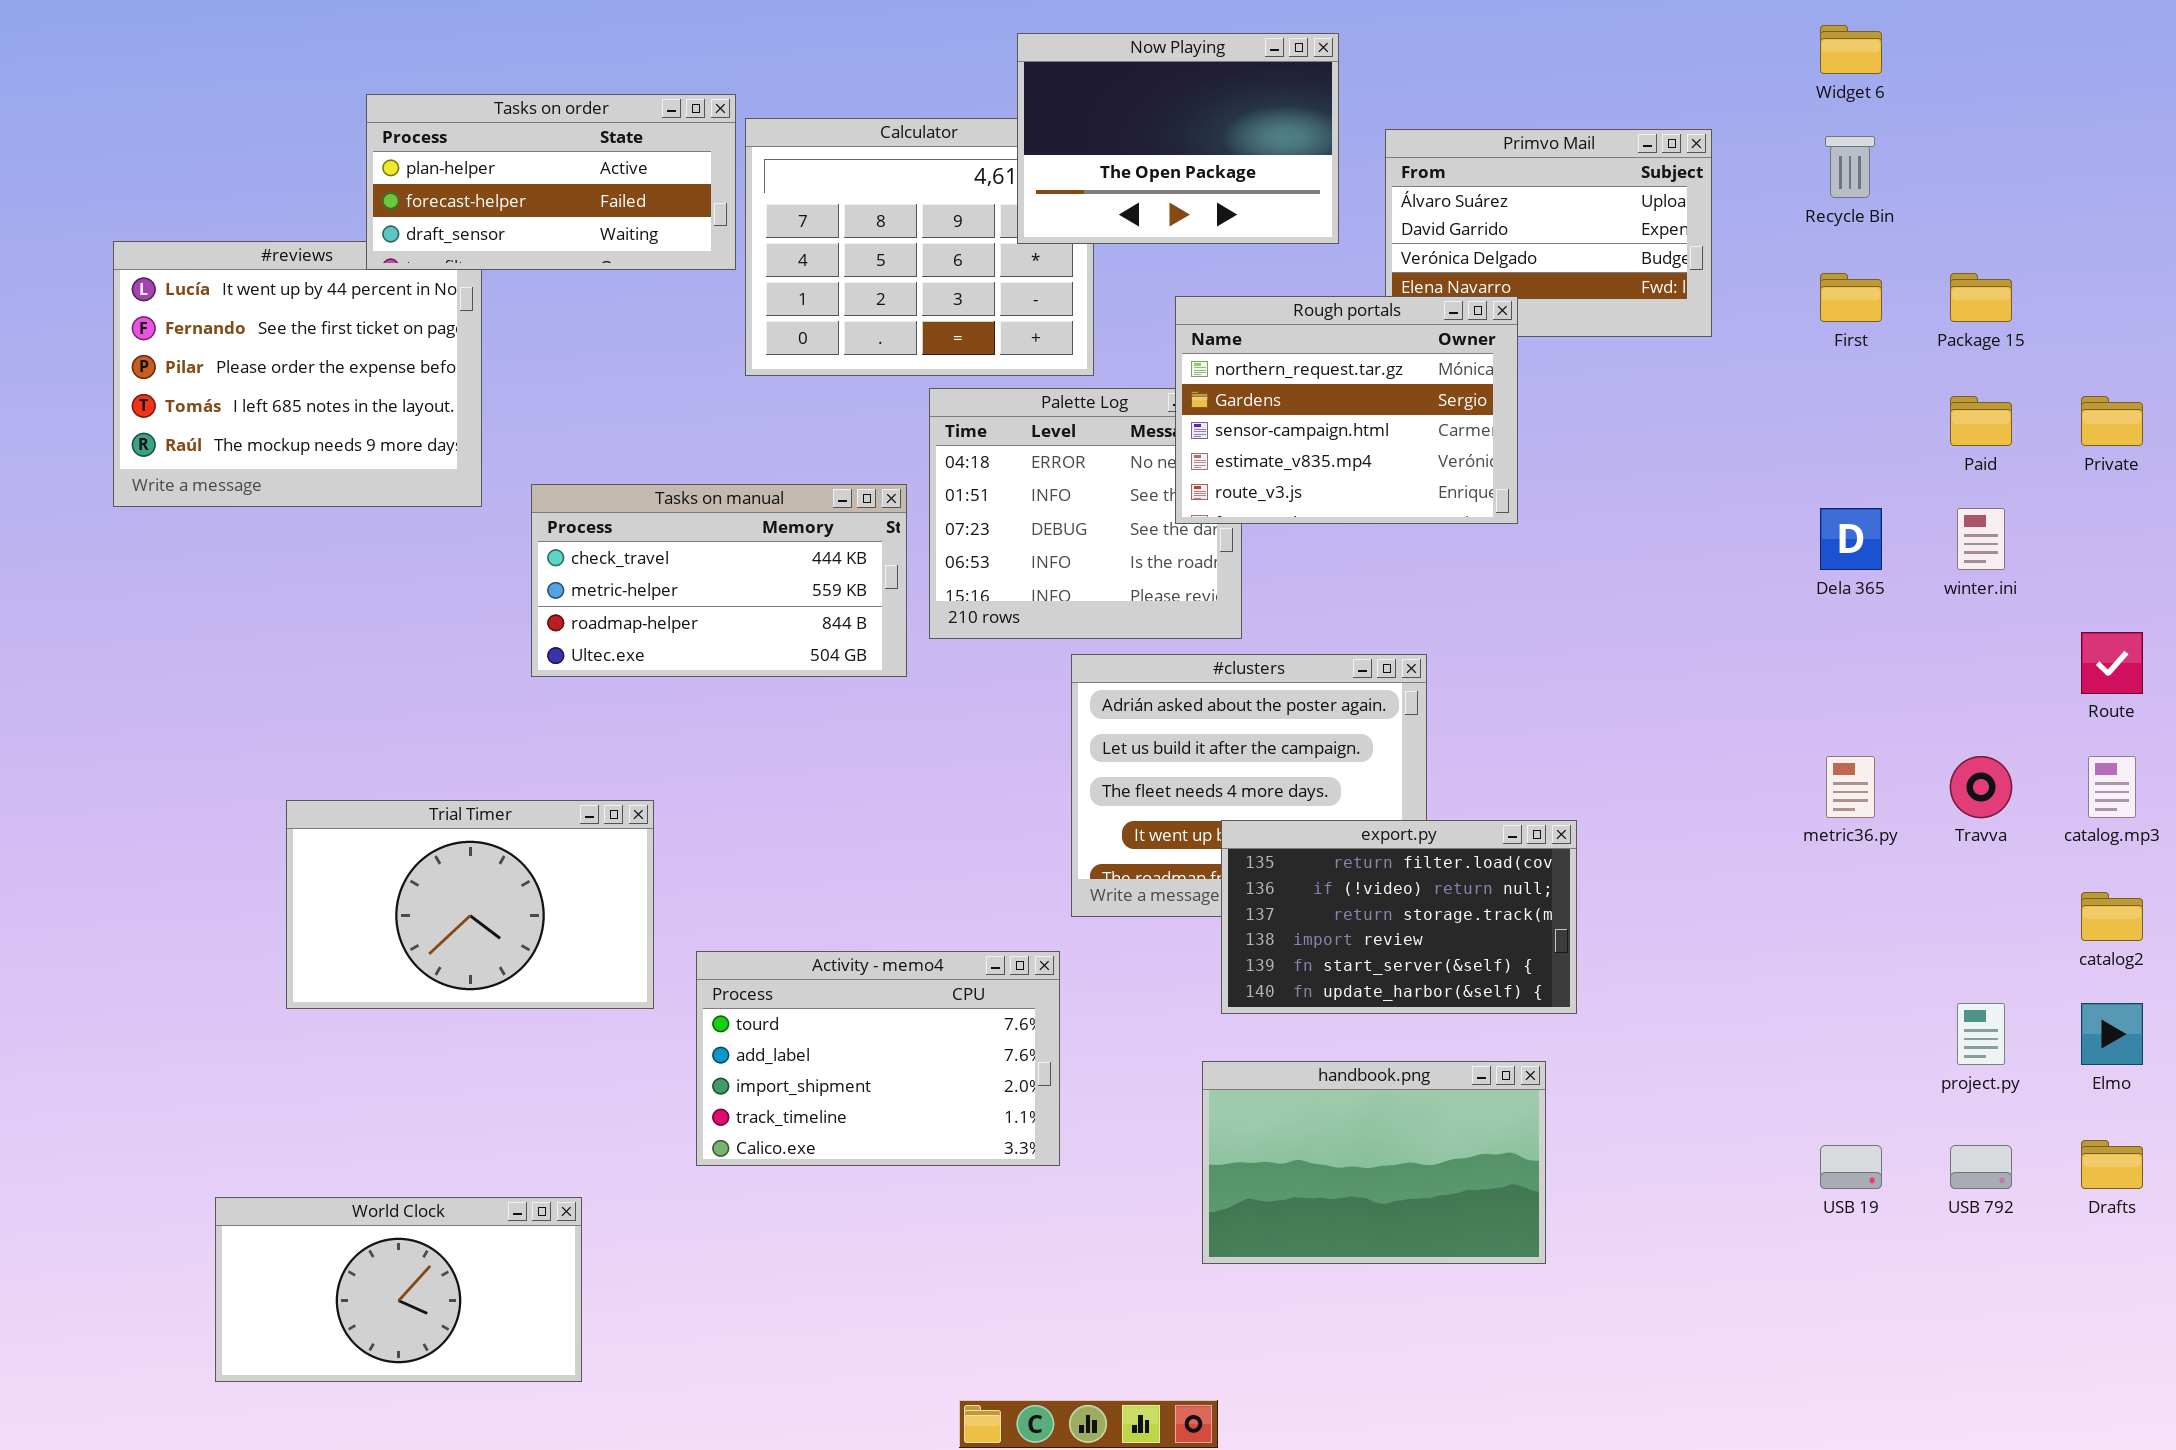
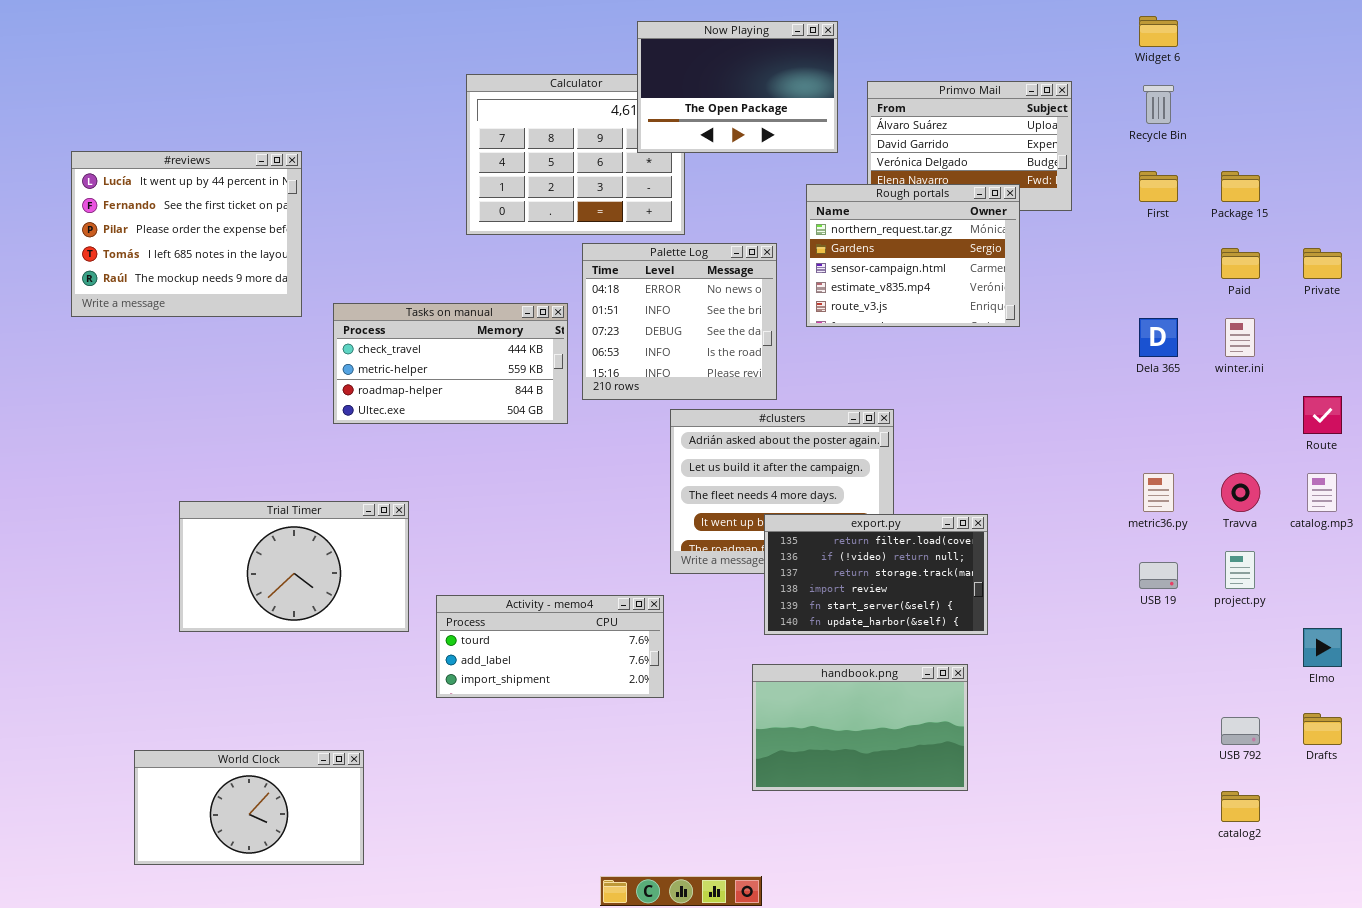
Tasks on order: [366,94,736,270] -> none, closed
Rough portals: [1175,296,1518,524] -> [806,184,1020,327], moved
catalog2: [2081,892,2143,941] -> [1221,791,1260,822], moved
Activity - memo4: [696,951,1060,1166] -> [436,595,664,698], resized
project.py: [1957,1003,2005,1065] -> [1225,551,1255,589], moved
USB 19: [1820,1145,1882,1189] -> [1139,562,1178,589], moved

